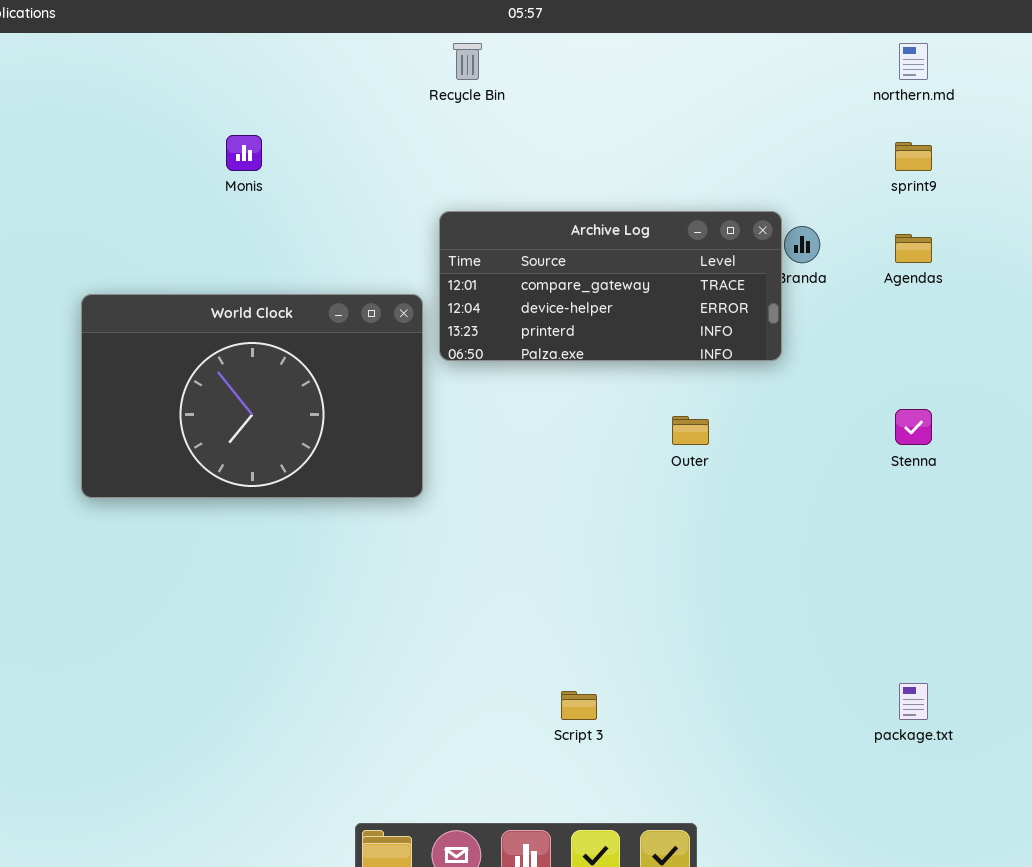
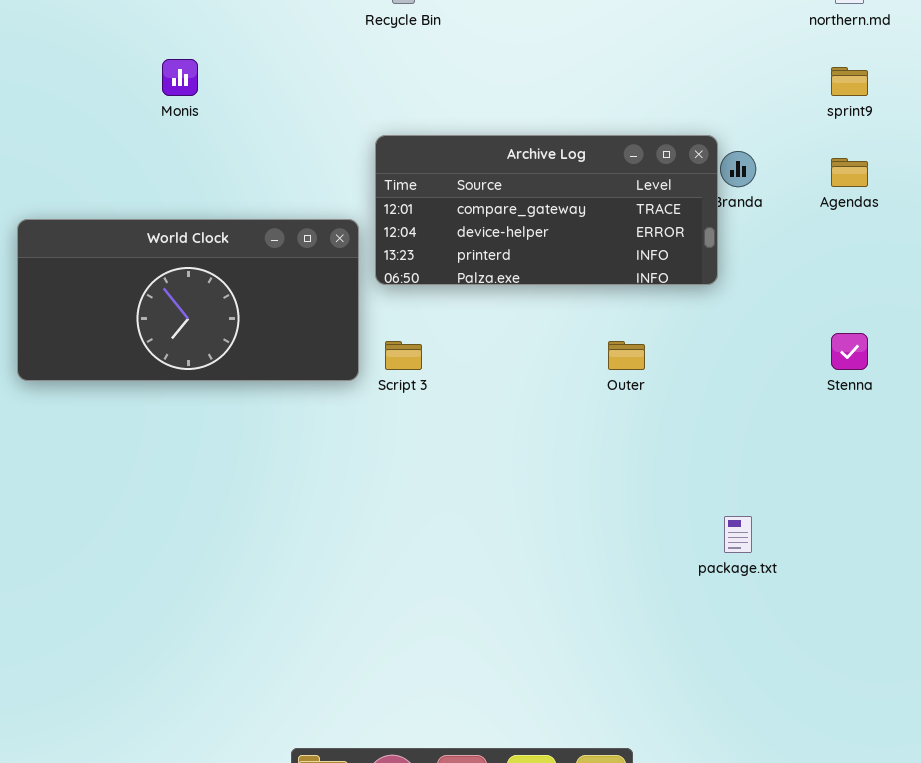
World Clock: [81,294,423,498] -> [17,219,359,381], resized
package.txt: [899,683,928,720] -> [724,516,752,553], moved
Script 3: [561,691,597,720] -> [385,341,422,370], moved

